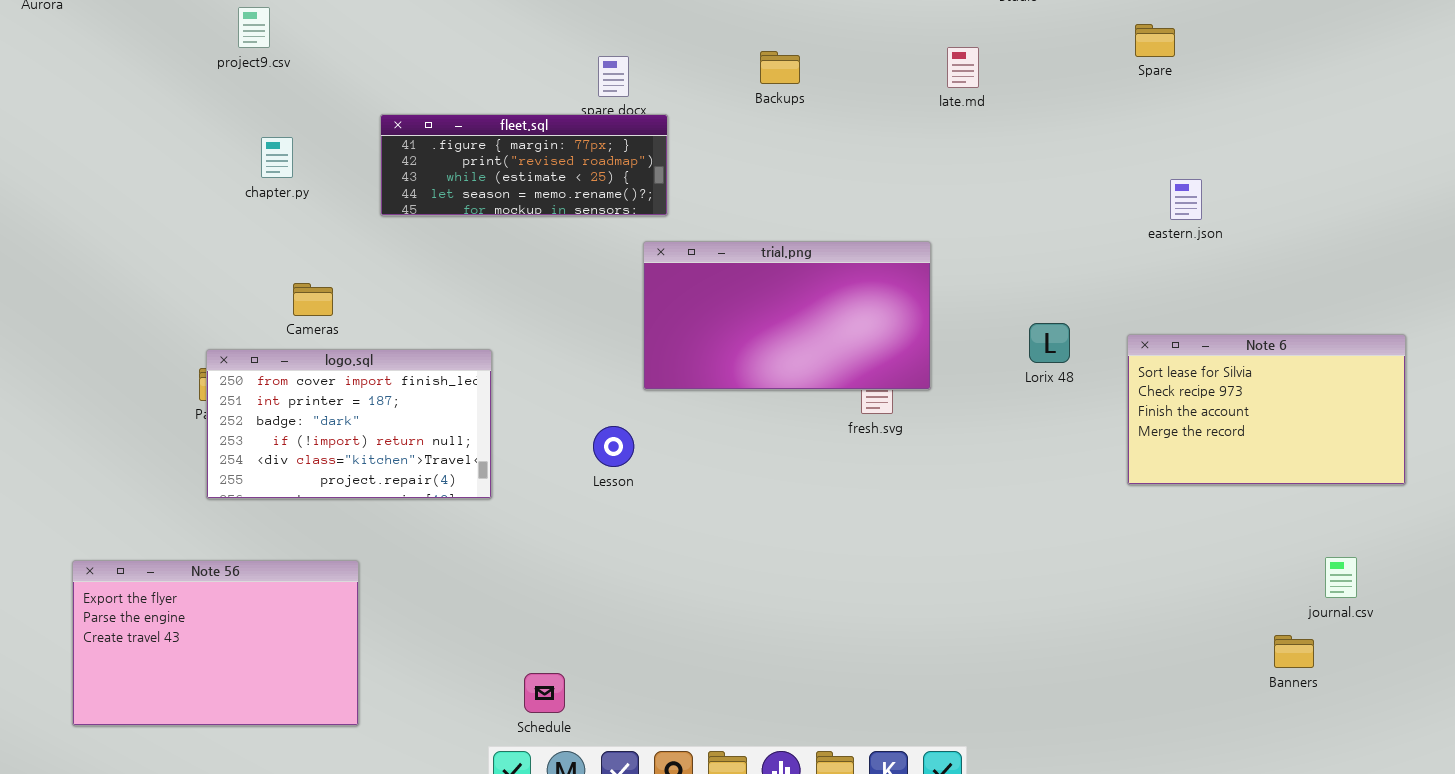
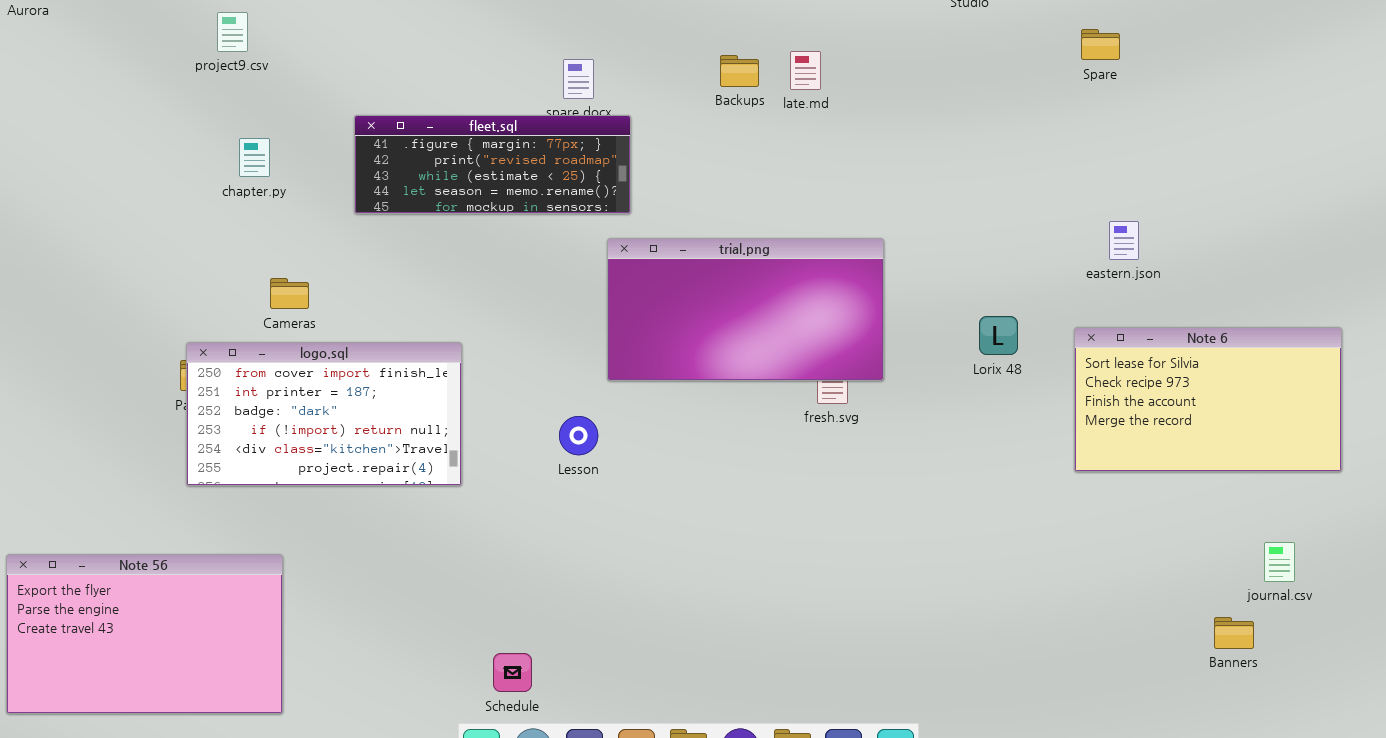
late.md: [947,47,979,88] -> [790,51,821,90], moved
eastern.json: [1170,179,1202,220] -> [1109,221,1139,260], moved
Note 56: [72,560,359,726] -> [6,554,283,714], moved

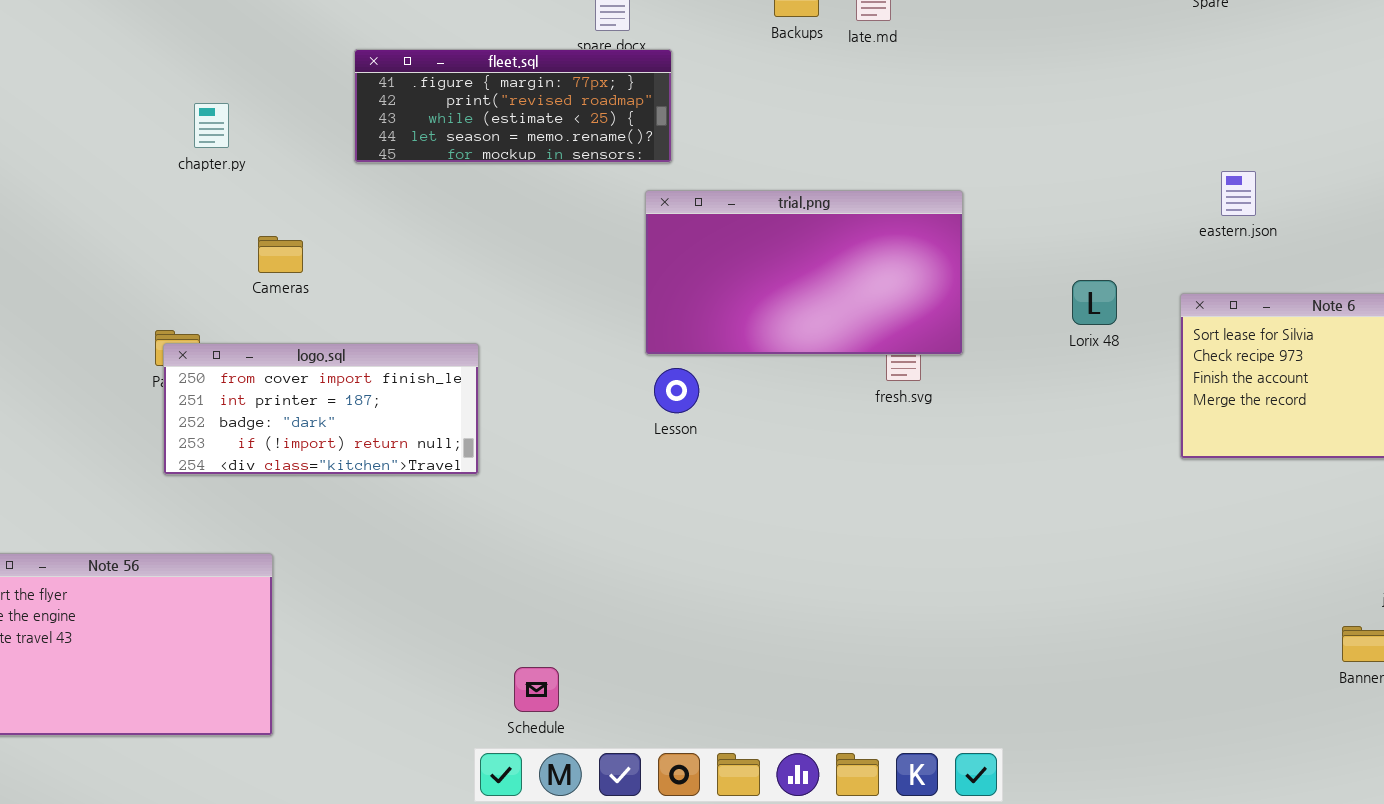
chapter.py: [239,138,270,177] -> [194,103,229,148], moved
logo.sql: [186,342,462,486] -> [163,343,479,475], resized
Lesson: [559,416,598,455] -> [654,368,699,413], moved

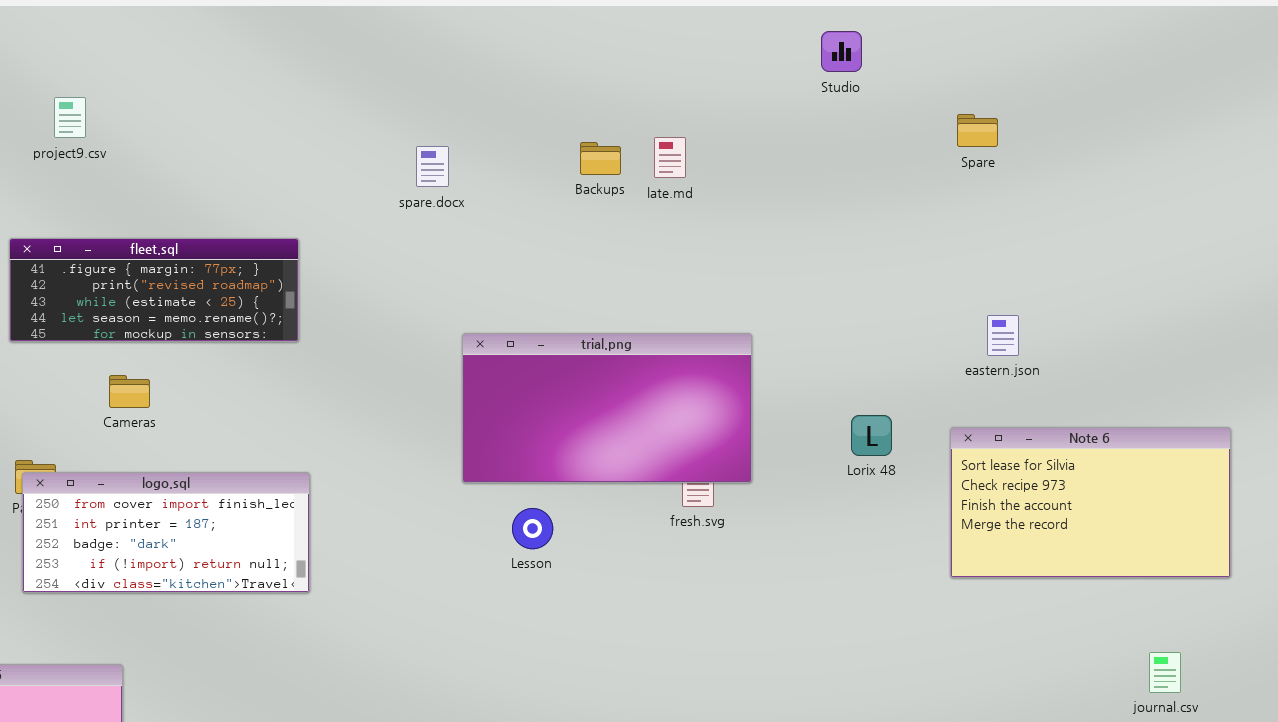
fleet.sql: [354,49,672,163] -> [9,238,299,342], moved
Lesson: [654,368,699,413] -> [512,508,553,549], moved

